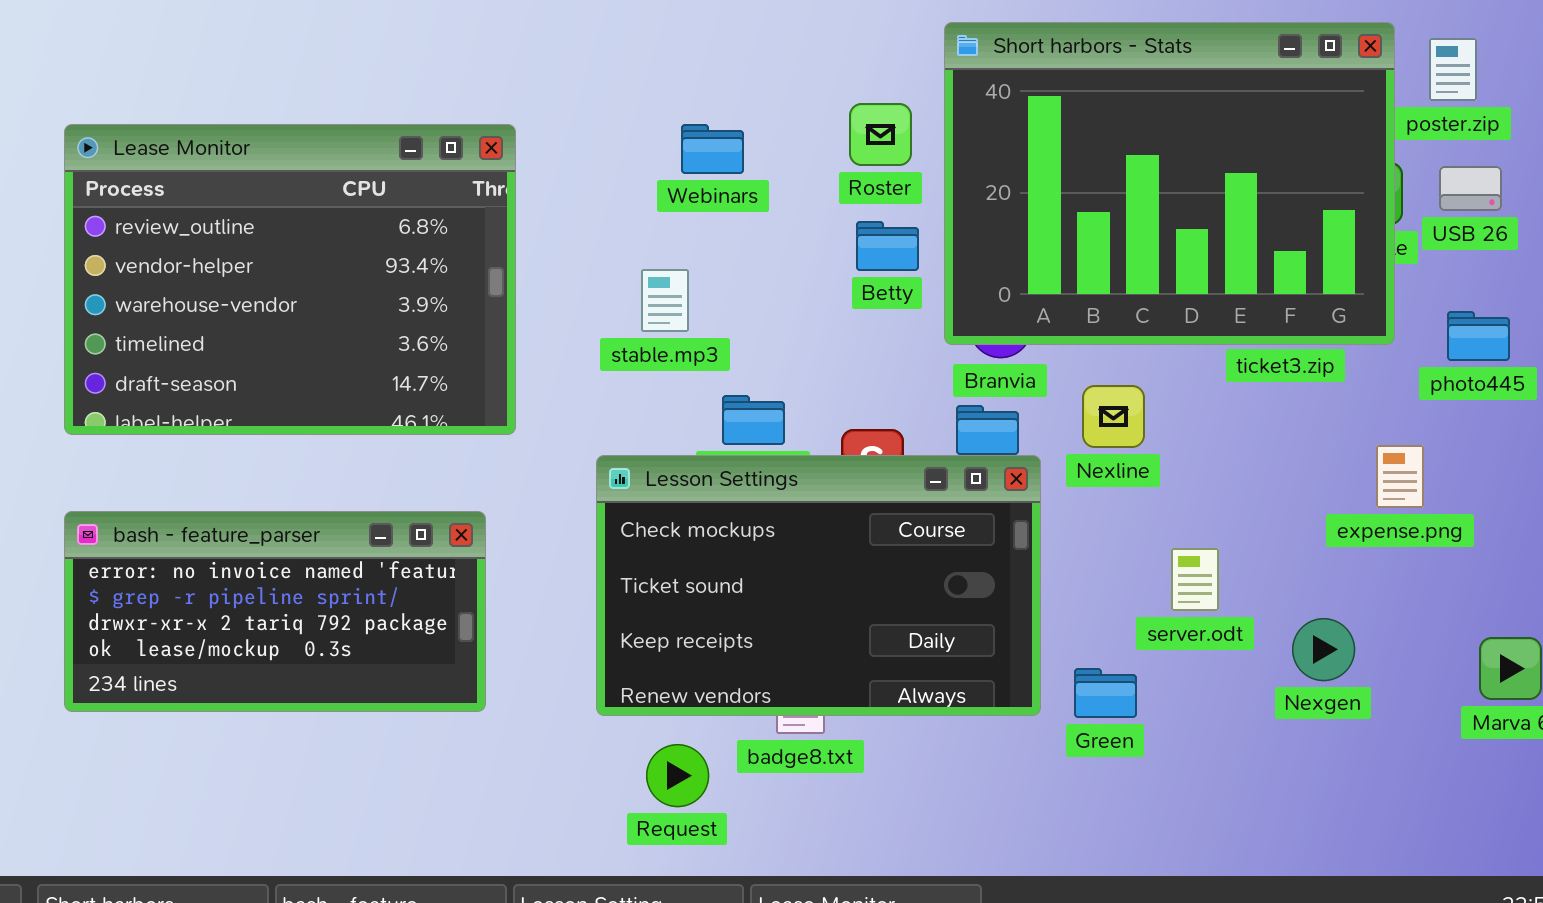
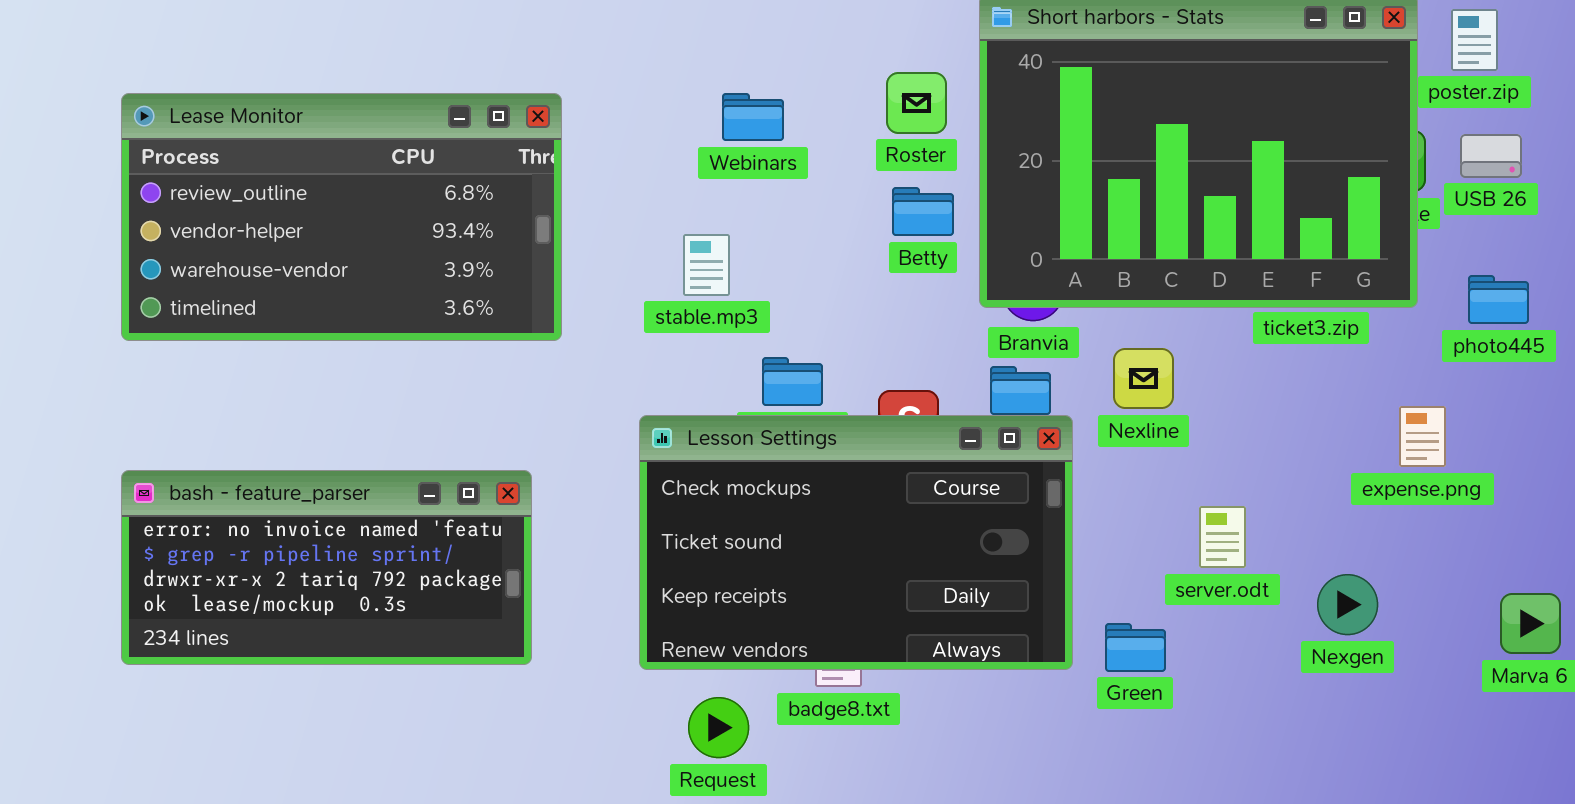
Lease Monitor: [64,124,516,435] -> [121,93,562,341], resized

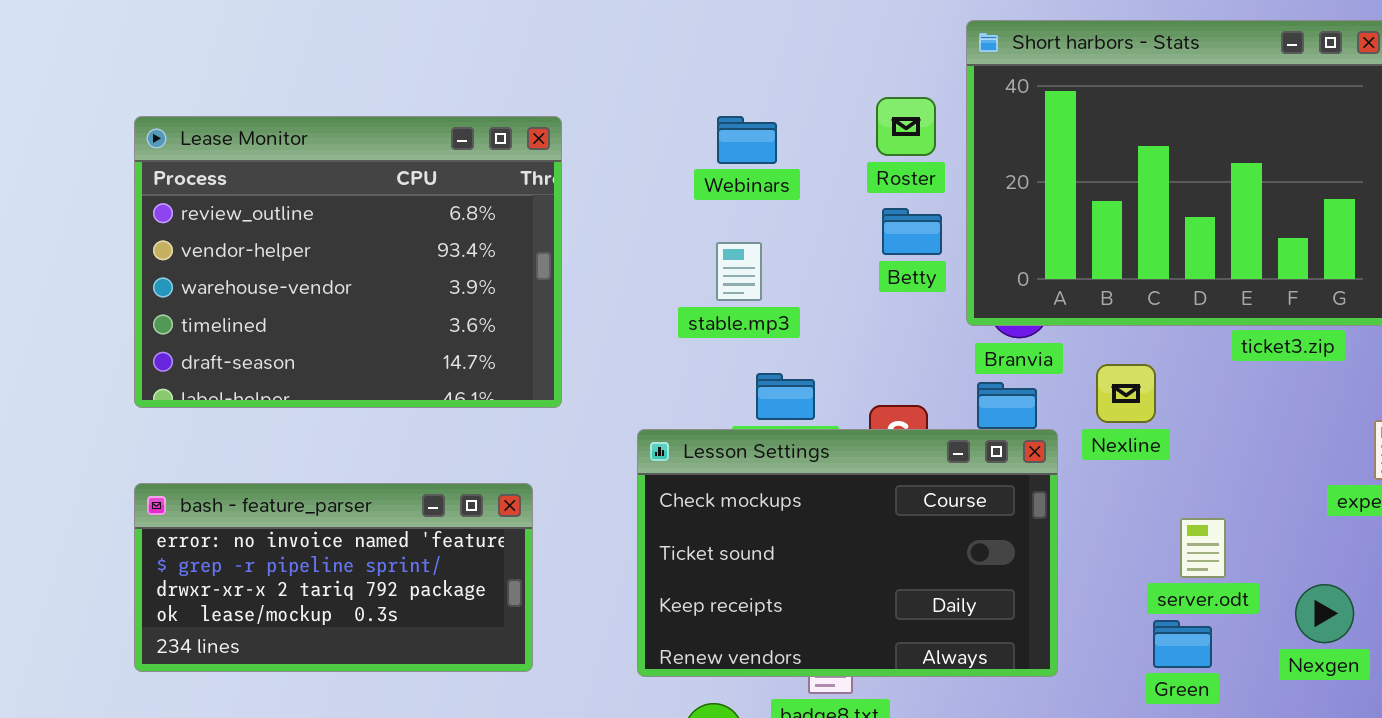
Lease Monitor: [121,93,562,341] -> [134,116,562,408], resized
stable.mp3: [683,234,730,296] -> [716,242,762,301], moved
Green: [1105,623,1166,672] -> [1153,620,1212,668], moved

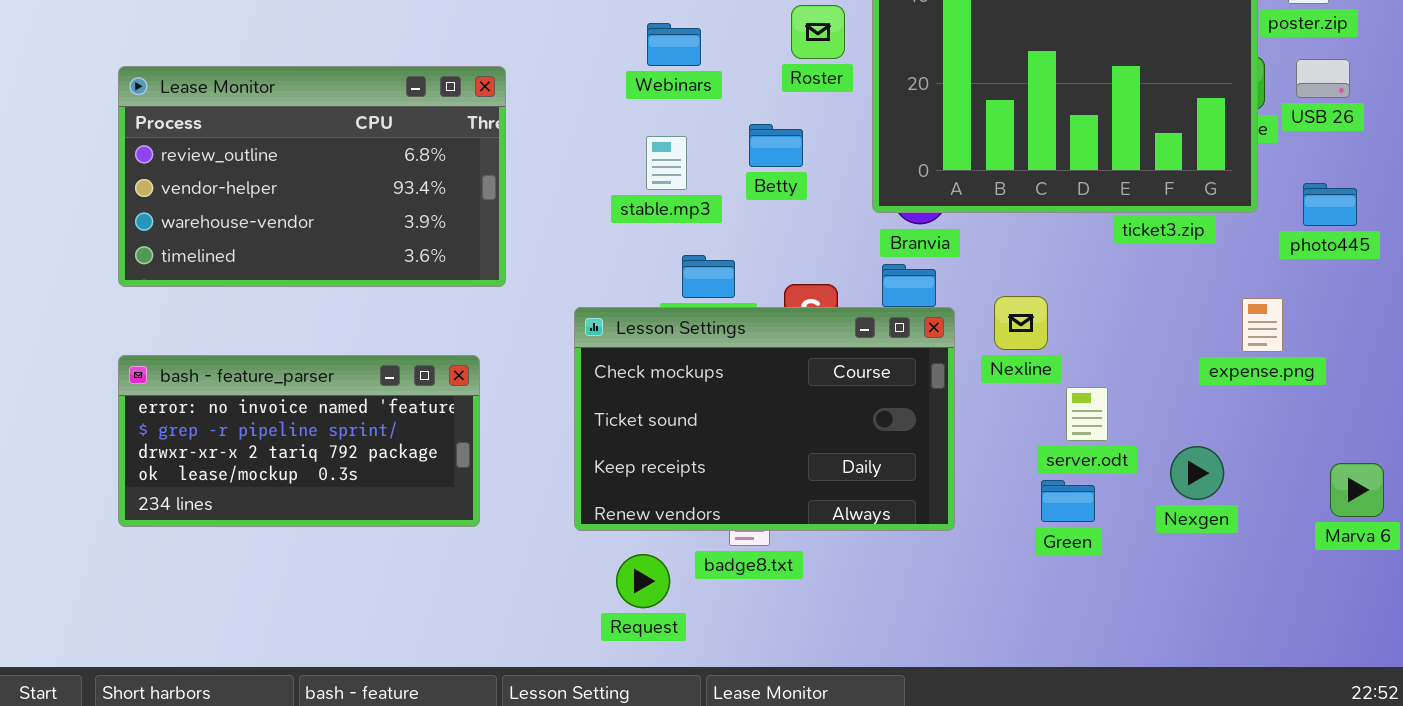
Lease Monitor: [134,116,562,408] -> [118,66,506,287], resized
Betty: [882,208,942,255] -> [749,124,803,167], moved
Nexline: [1096,364,1156,423] -> [994,296,1048,350], moved

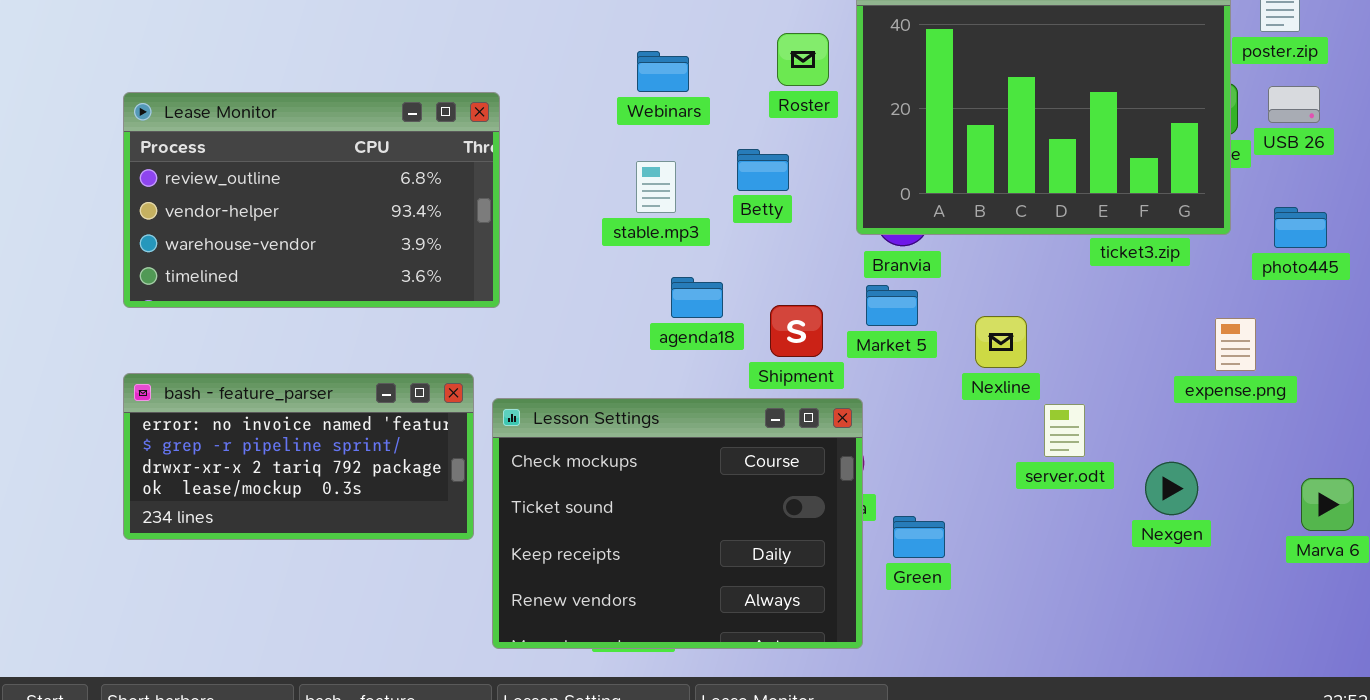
Lesson Settings: [574,307,955,531] -> [492,398,863,649], moved, resized
Green: [1041,480,1095,522] -> [893,516,945,558], moved

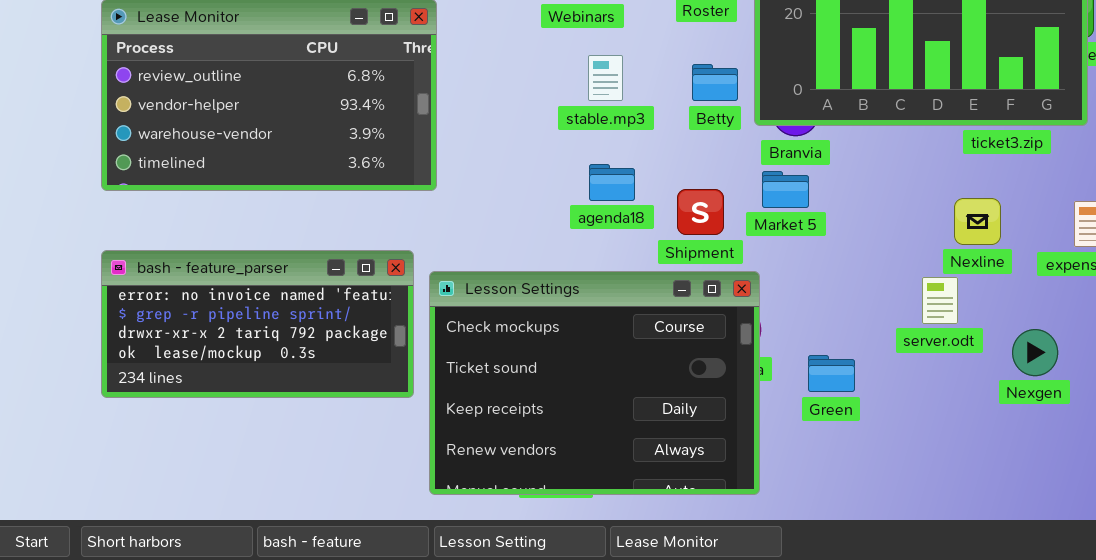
Betty: [737,149,789,191] -> [692,64,738,101], moved
stable.mp3: [636,161,676,213] -> [588,55,623,101], moved
Nexline: [975,316,1027,368] -> [954,198,1001,245], moved
Green: [893,516,945,558] -> [808,355,855,392], moved

